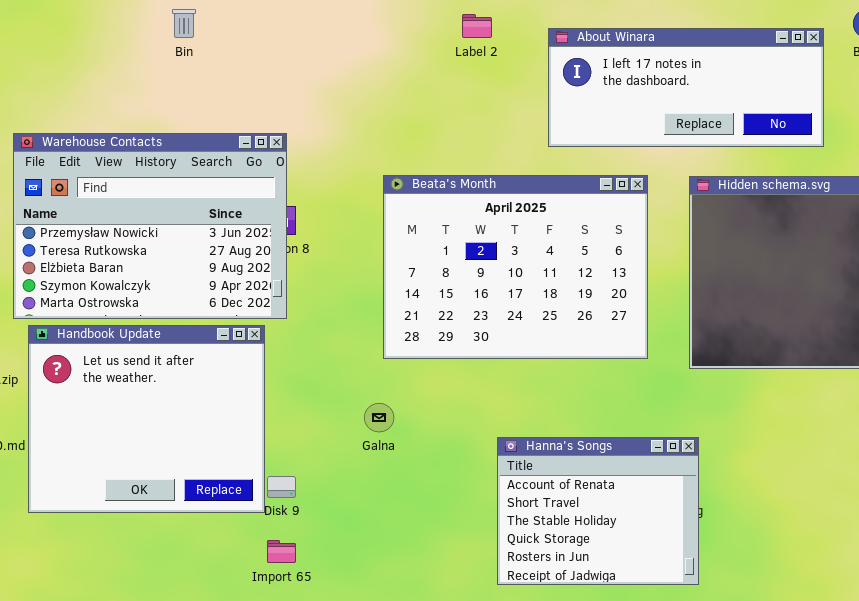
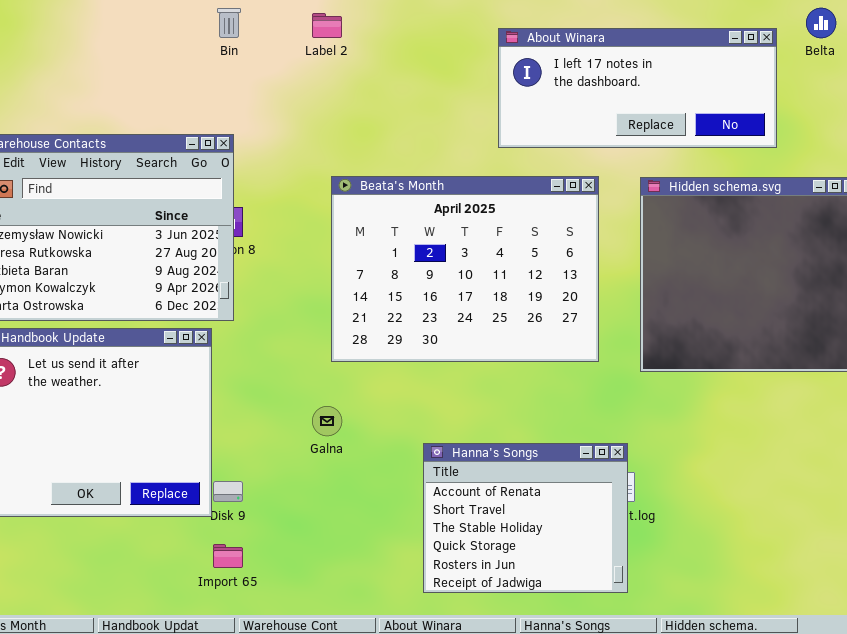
Bin: [172,9,196,38] -> [217,8,241,38], moved
Label 2: [462,14,492,38] -> [312,13,342,38], moved
Hanna's Songs: [497,437,699,585] -> [423,443,628,593], moved

